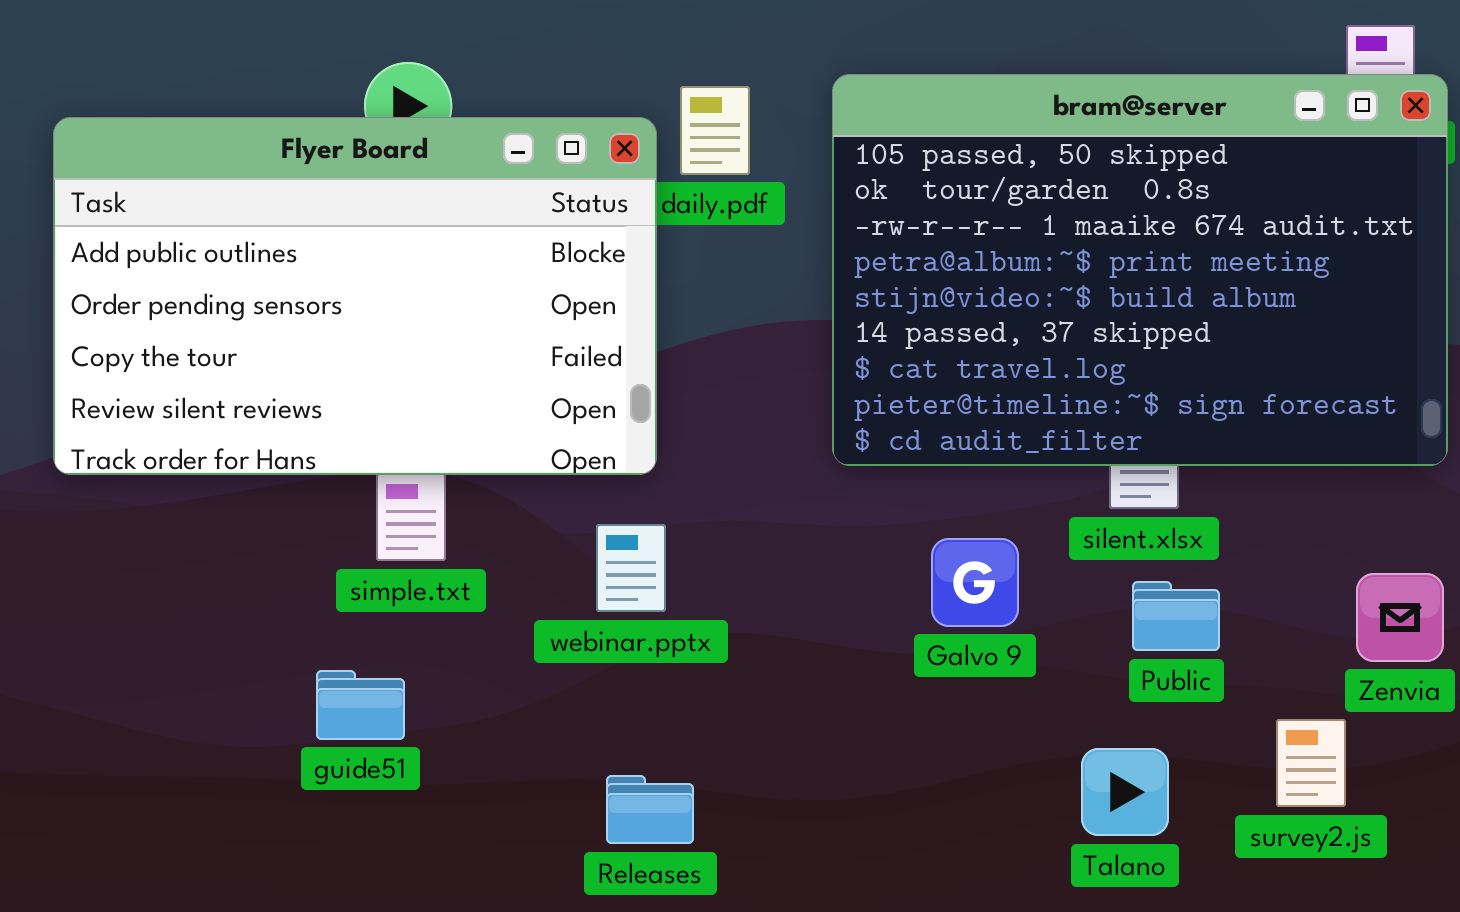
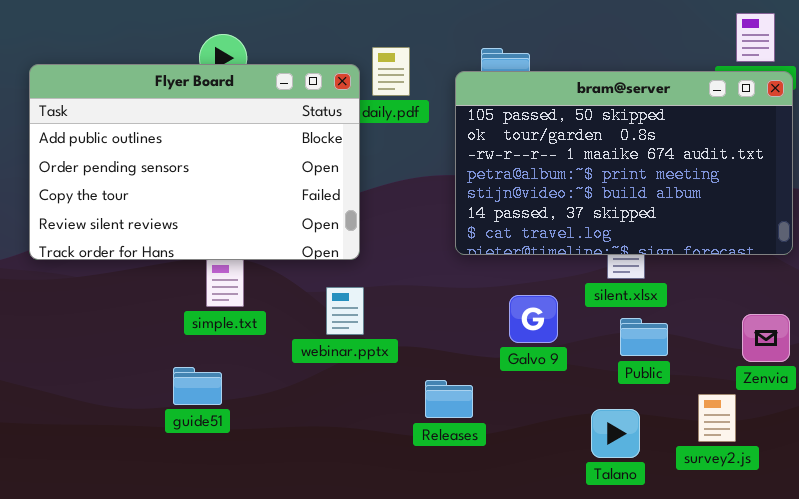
bram@server: [832,74,1448,466] -> [455,71,793,255], resized
Releases: [606,775,694,844] -> [425,380,473,418], moved

